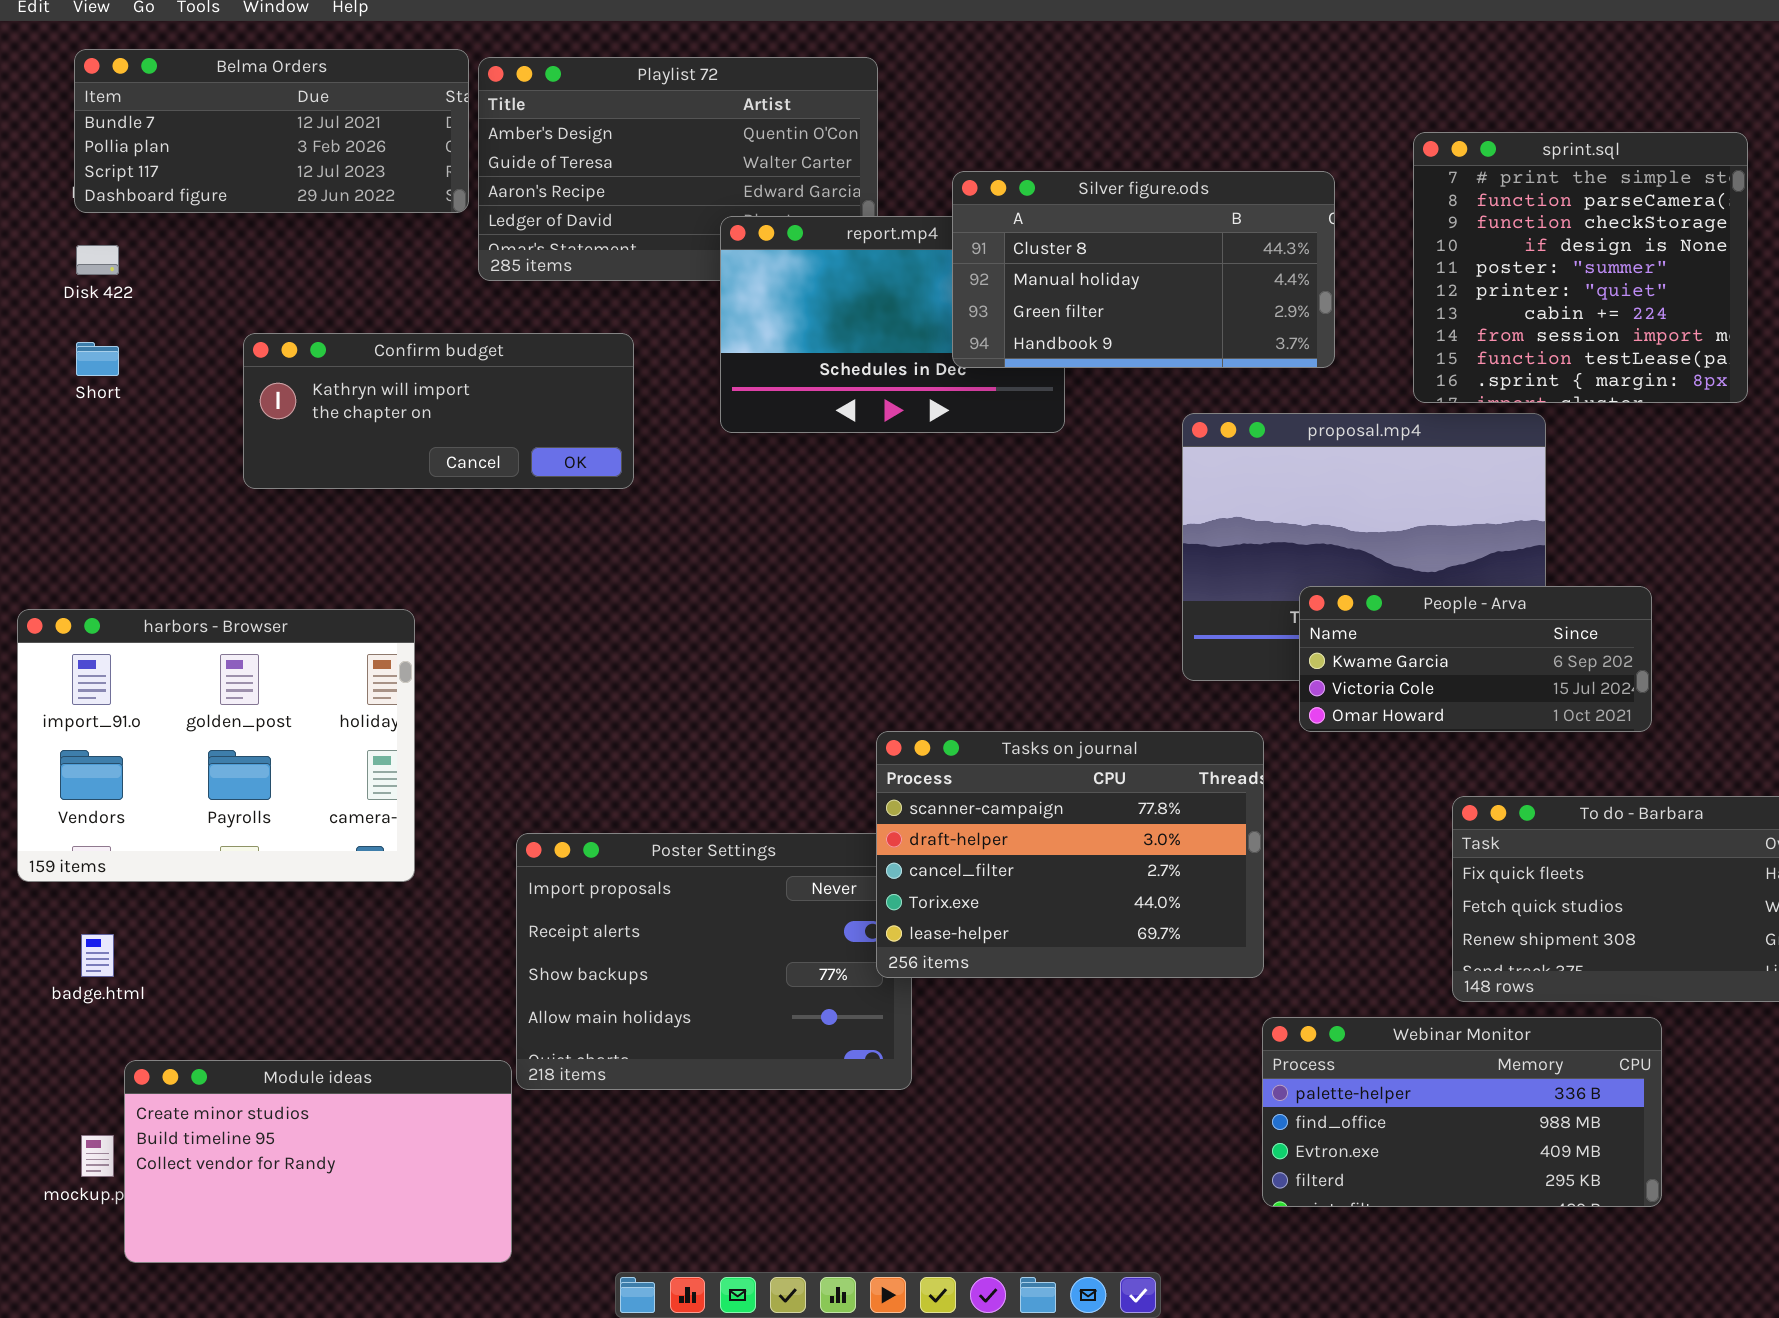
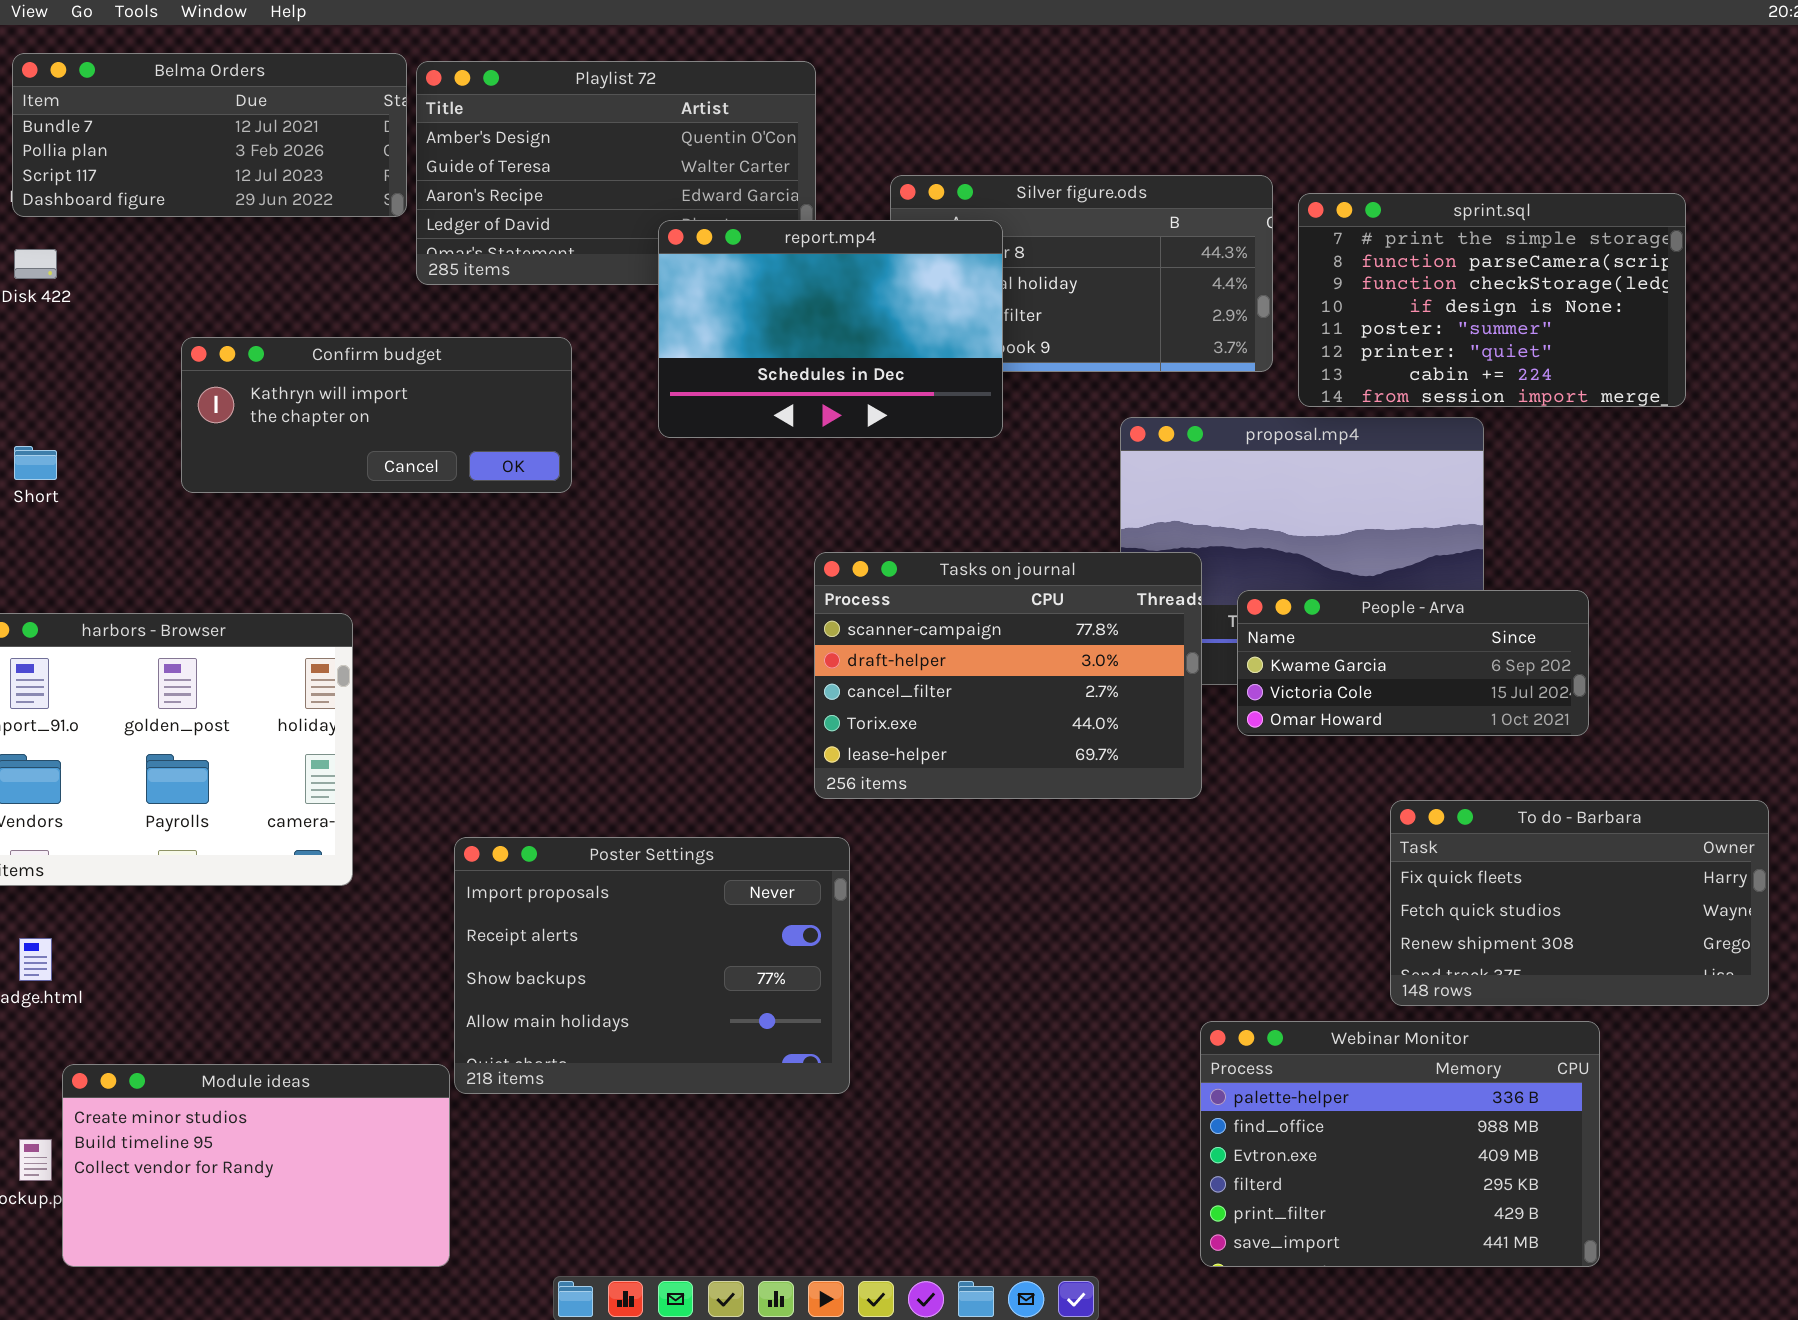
sprint.sql: [1413,132,1748,403] -> [1298,193,1686,407], resized
report.mp4: [720,216,1065,433] -> [658,220,1003,438], raised
Short: [76,342,119,376] -> [14,446,57,480], moved
Tasks on journal: [876,731,1264,978] -> [814,552,1202,799], moved
Webinar Monitor: [1262,1017,1662,1207] -> [1200,1021,1600,1267], resized

